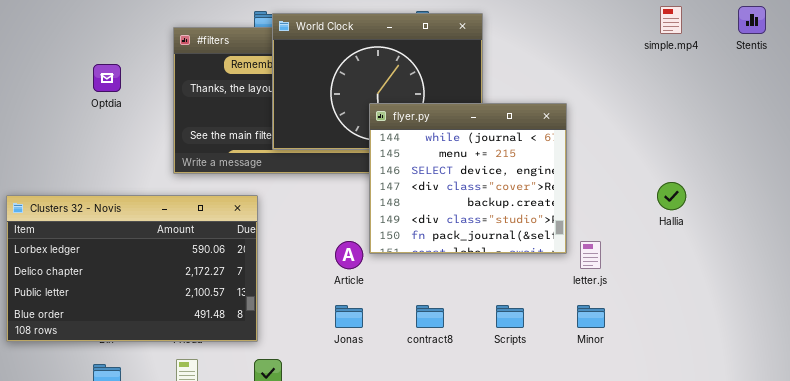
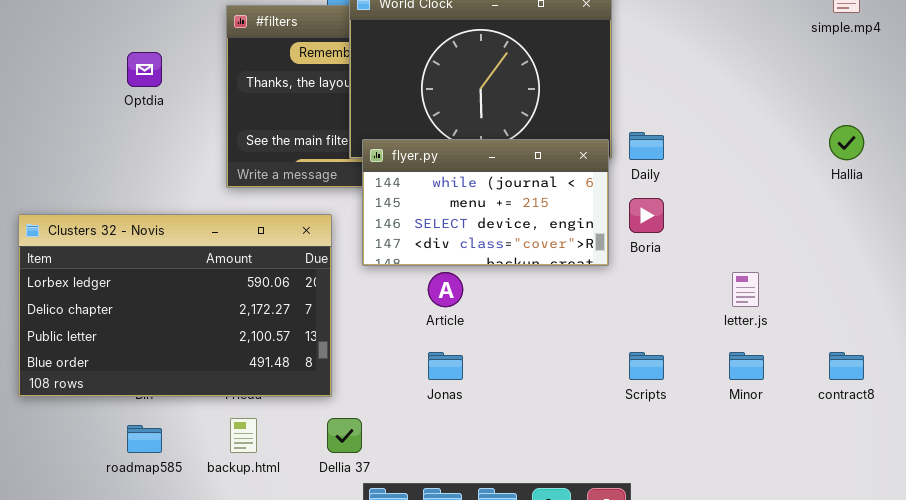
flyer.py: [369,103,567,254] -> [362,139,609,266], moved, resized
Hallia: [657,182,686,210] -> [829,125,864,160], moved
contract8: [416,305,444,328] -> [829,352,864,380], moved

